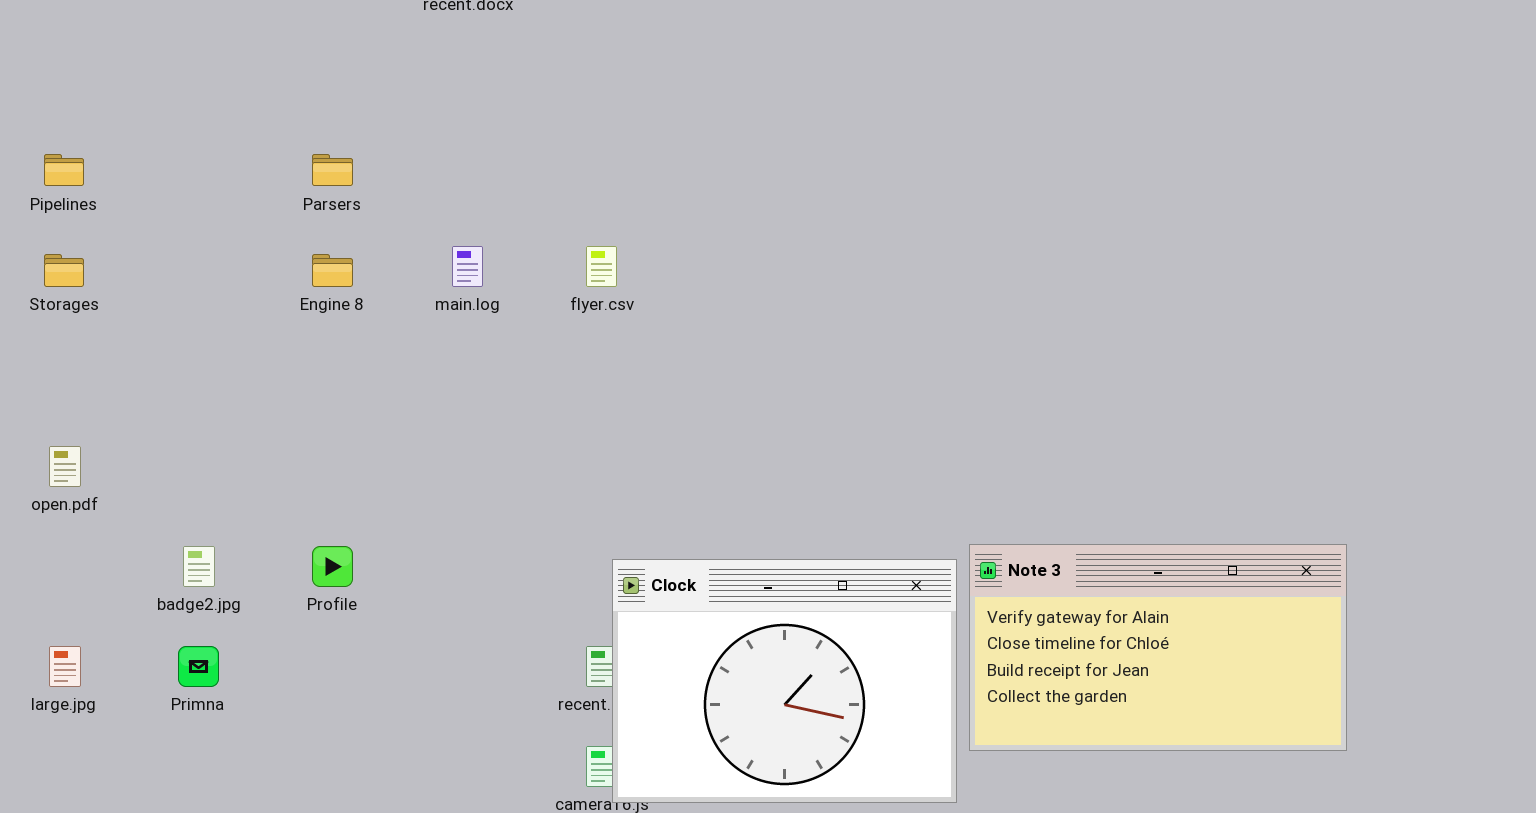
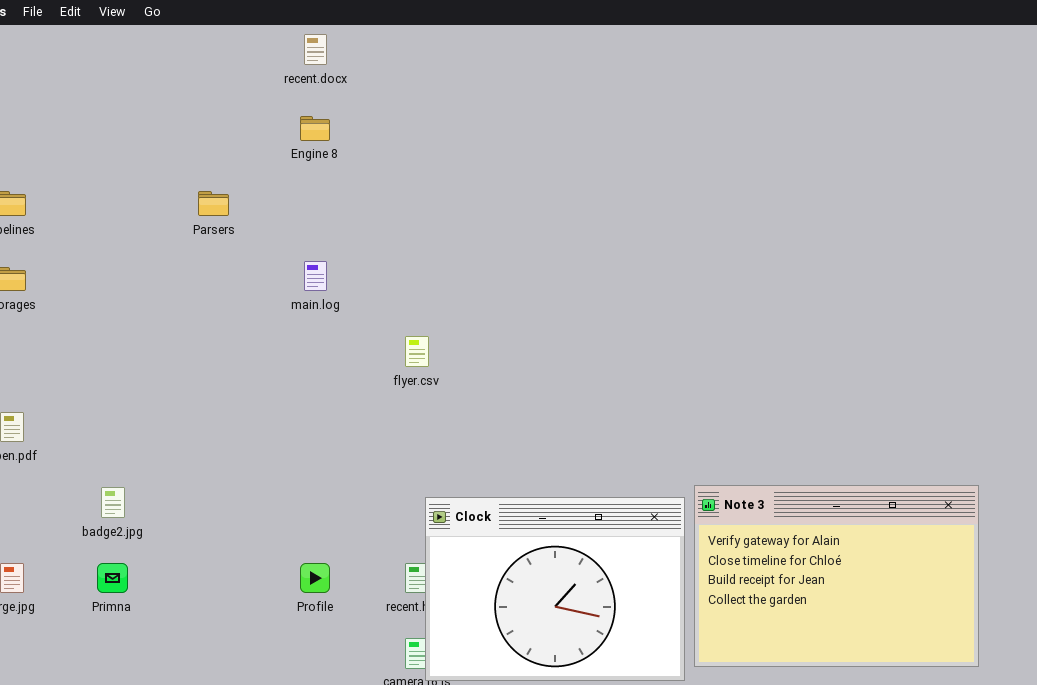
flyer.csv: [586,246,617,287] -> [405,336,429,367], moved
Engine 8: [312,254,353,287] -> [300,116,330,141], moved
Note 3: [969,544,1347,751] -> [694,485,979,667], resized
Profile: [312,546,353,587] -> [300,563,330,593], moved

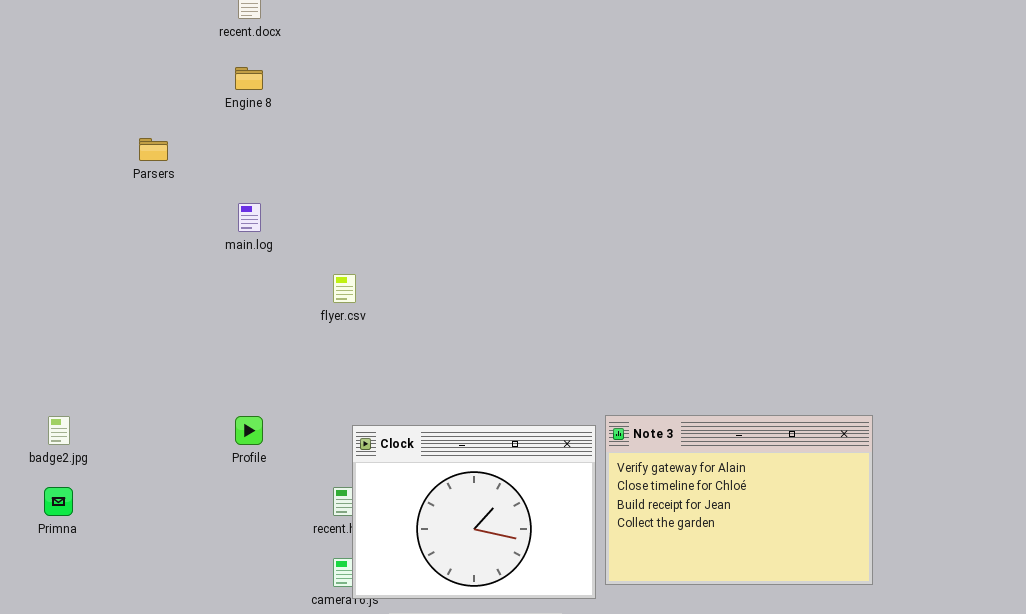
Profile: [300,563,330,593] -> [235,416,263,445], moved

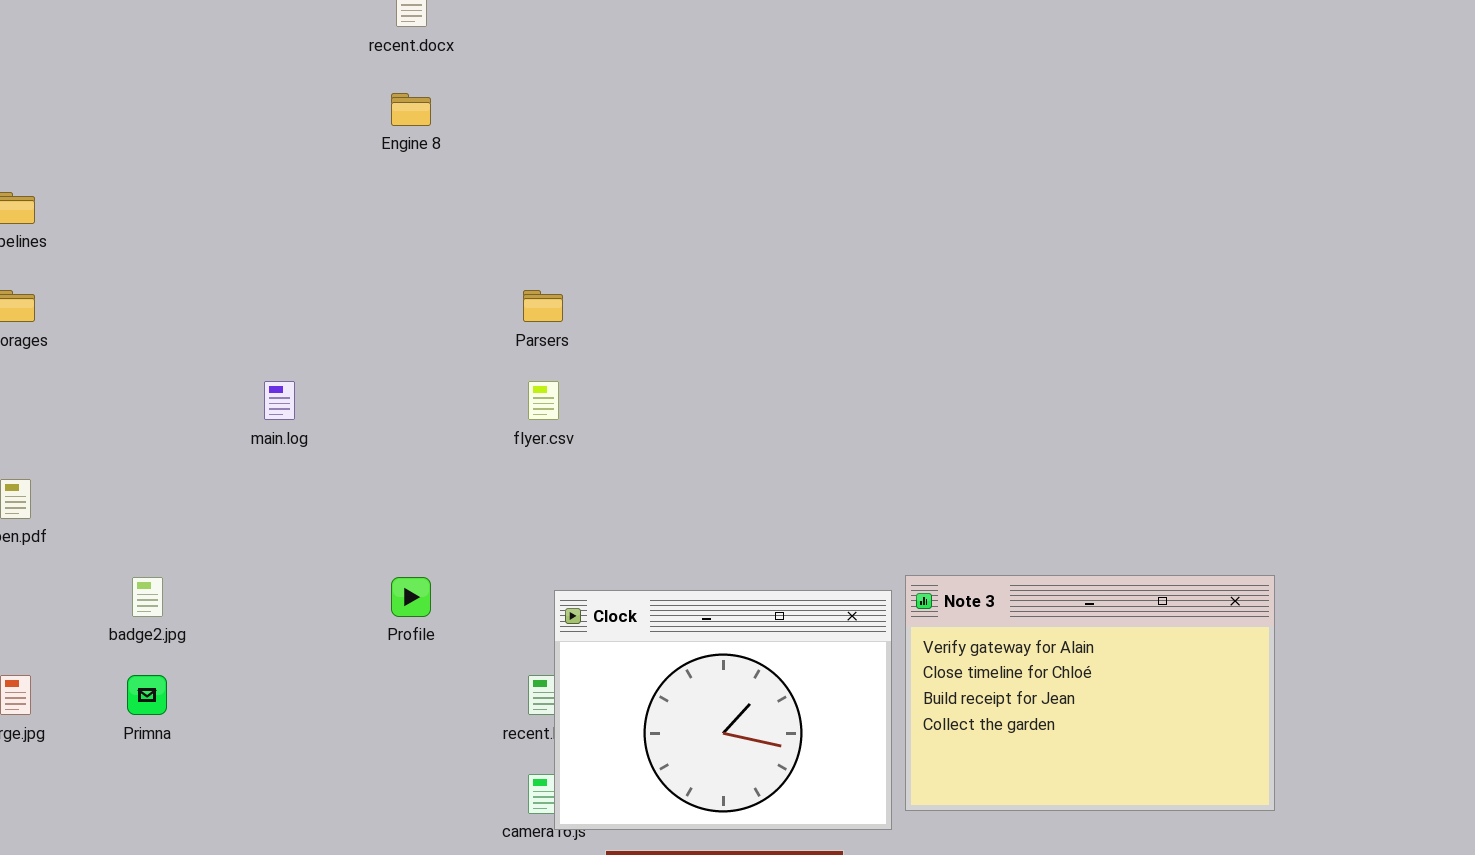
Parsers: [139,138,168,161] -> [523,290,563,322], moved
main.log: [238,203,261,232] -> [264,381,295,420], moved

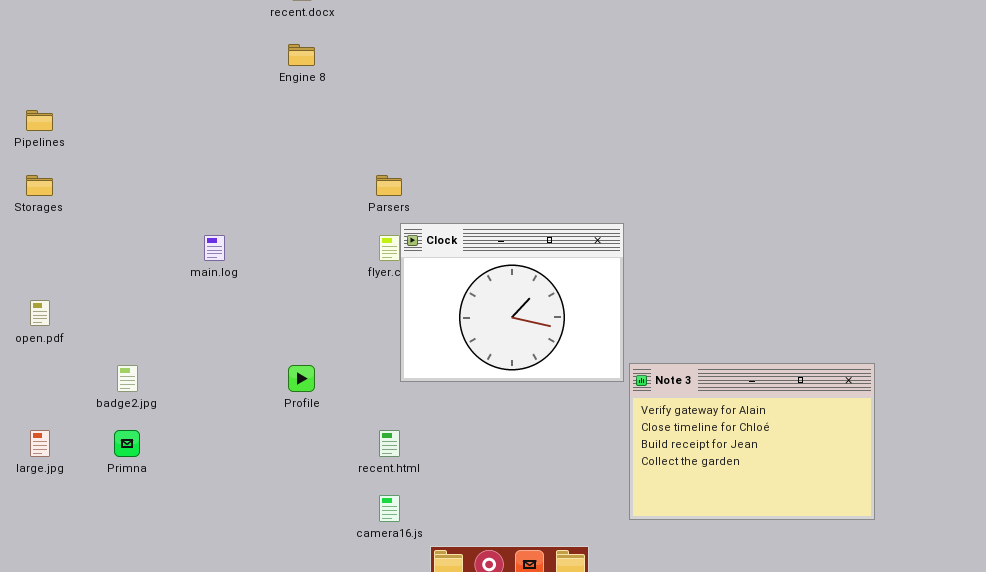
Clock: [554,590,892,830] -> [400,223,624,382], moved

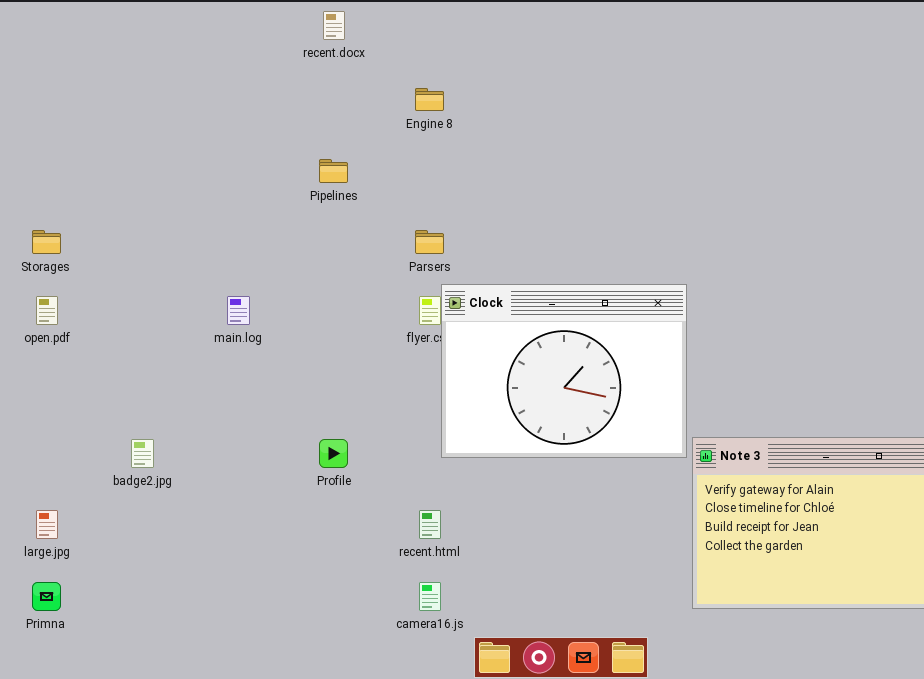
Engine 8: [288,44,315,66] -> [415,88,444,111], moved
Pipelines: [26,110,53,131] -> [319,159,348,183], moved
open.pdf: [30,300,50,326] -> [36,296,58,325], moved
Primna: [114,430,140,457] -> [32,582,61,611], moved

